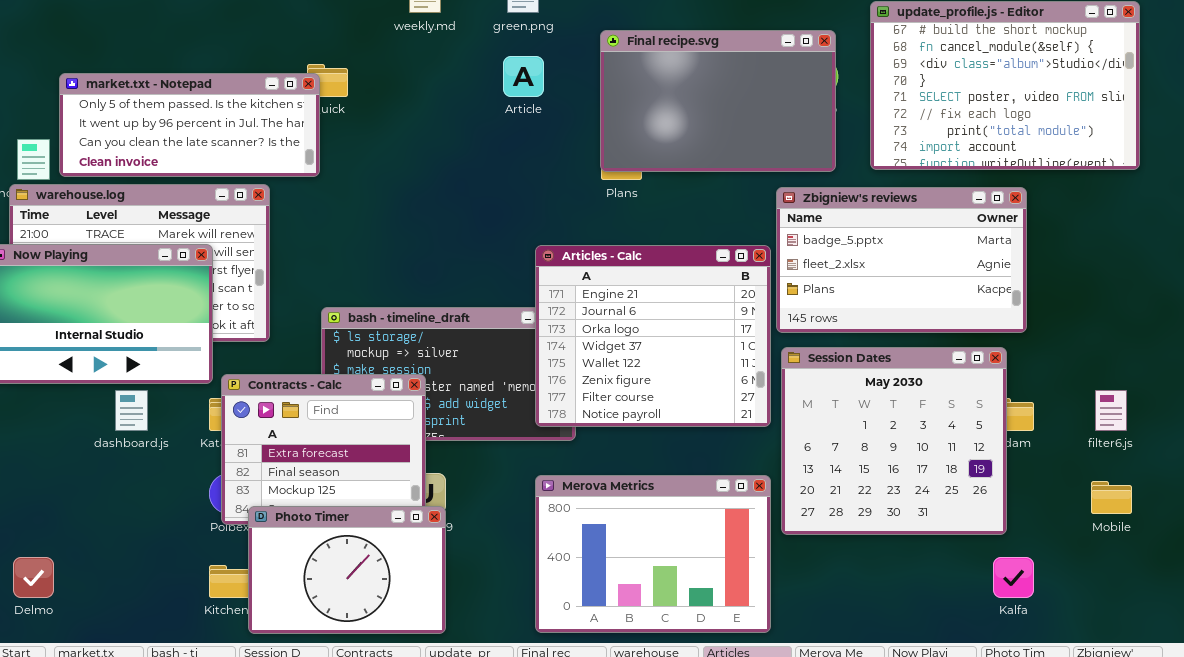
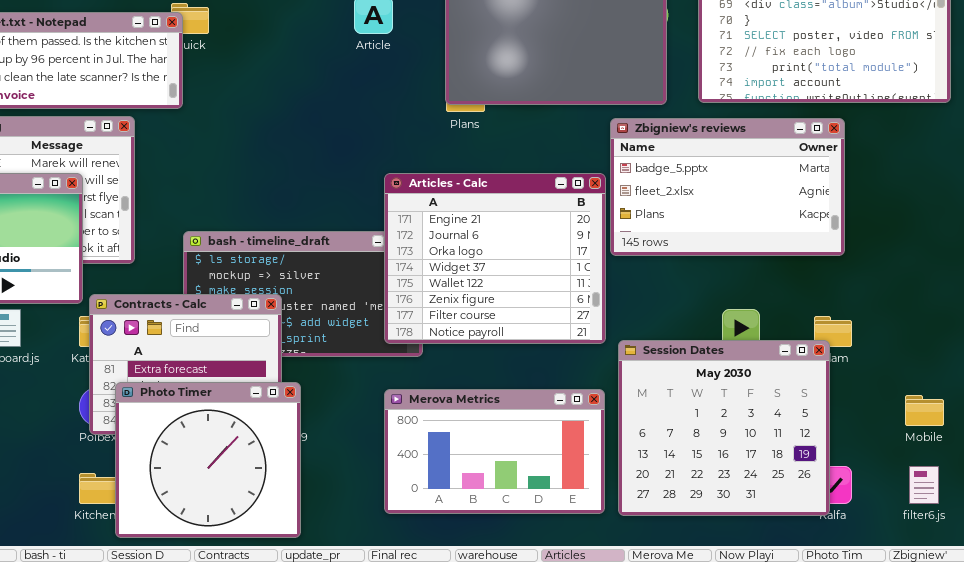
Session Dates: [781,347,1007,535] -> [618,340,830,516], moved
filter6.js: [1095,390,1127,431] -> [909,466,939,504], moved
Merova Metrics: [535,475,771,633] -> [384,389,605,514], resized
Photo Timer: [248,506,446,634] -> [115,382,301,538], resized

